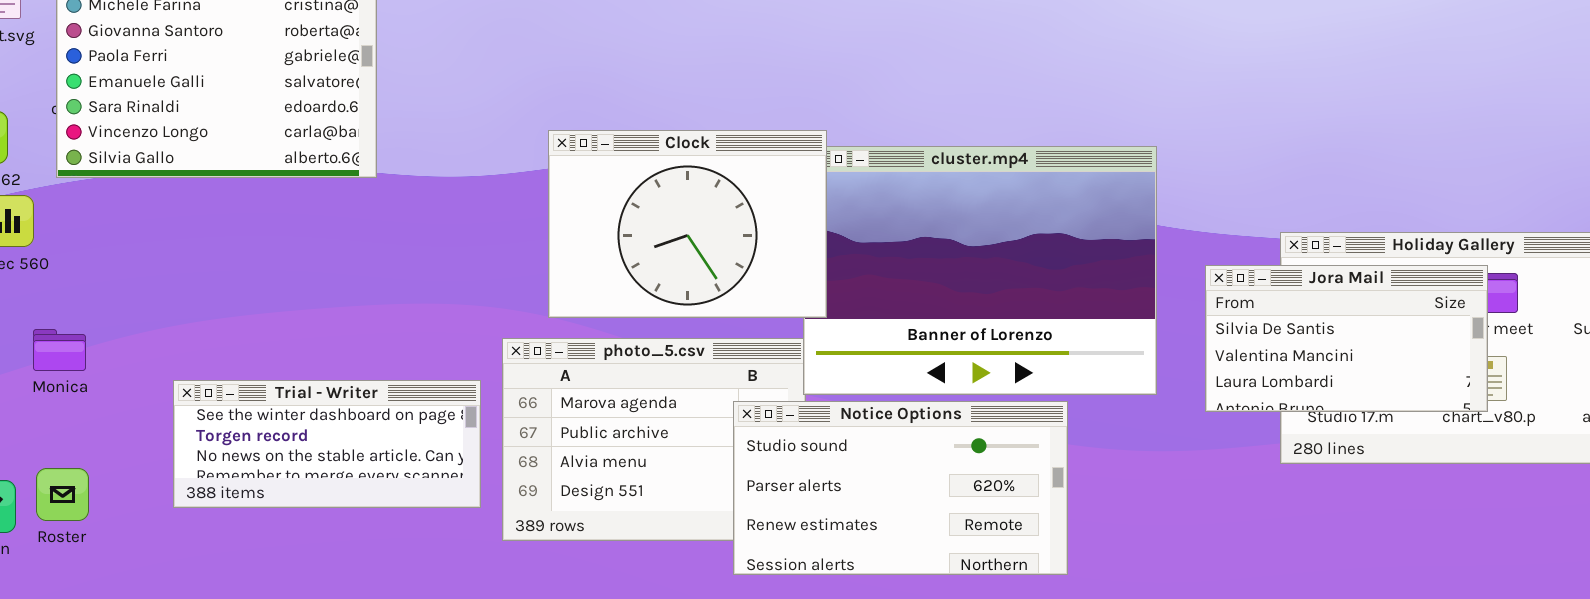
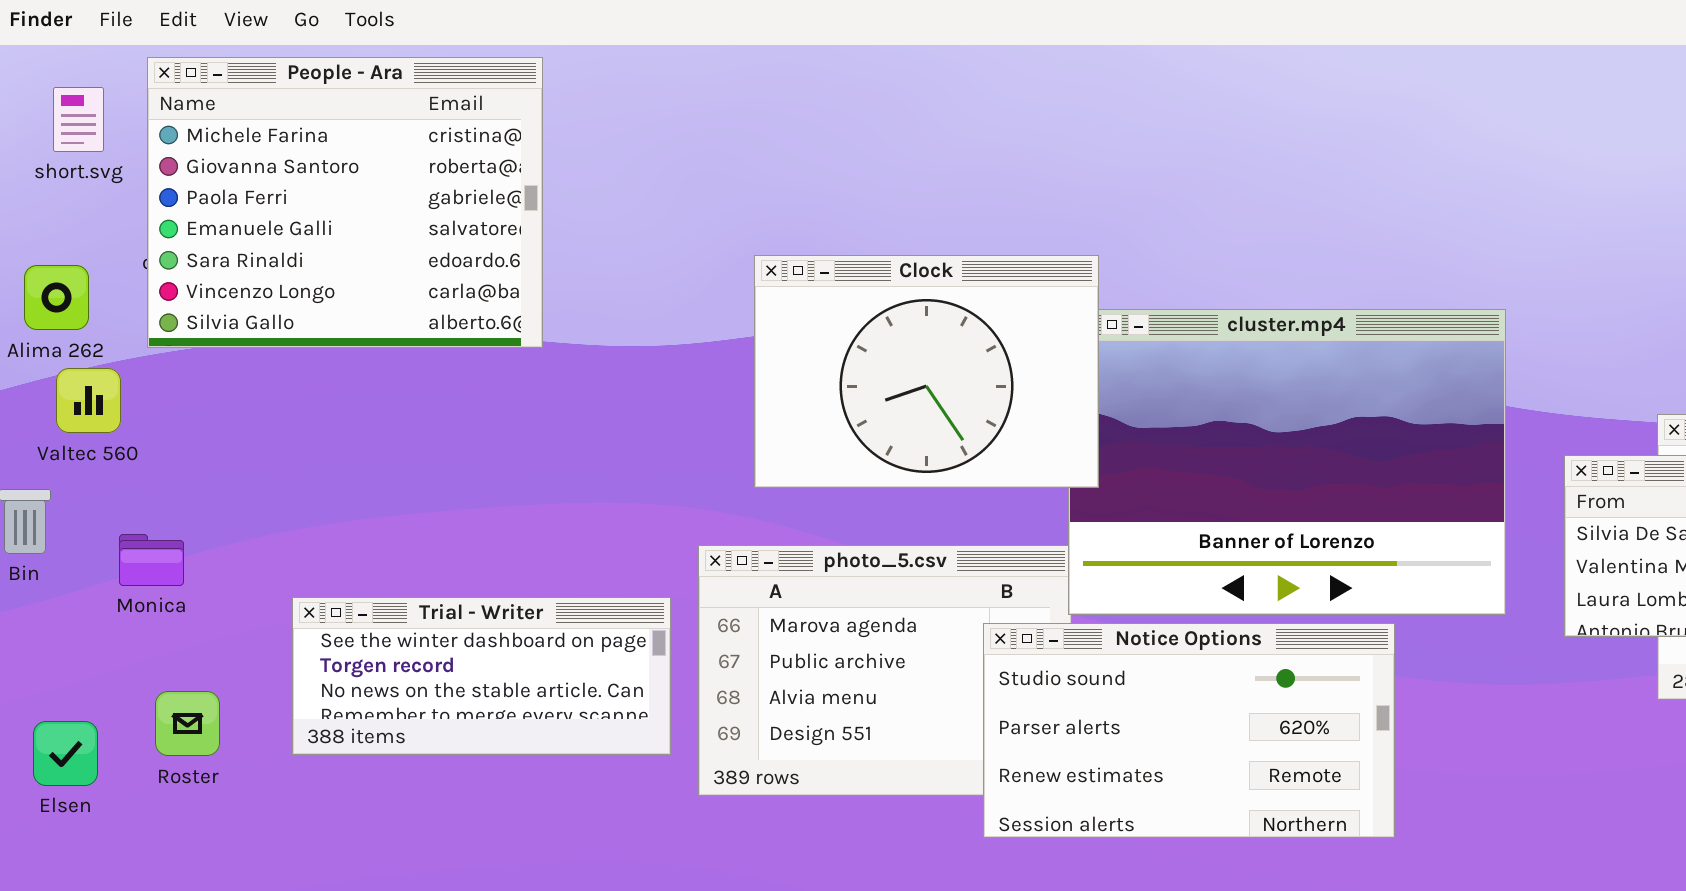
Clock: [548,130,827,318] -> [754,255,1099,488], moved
Roster: [36,468,89,521] -> [155,691,220,756], moved

